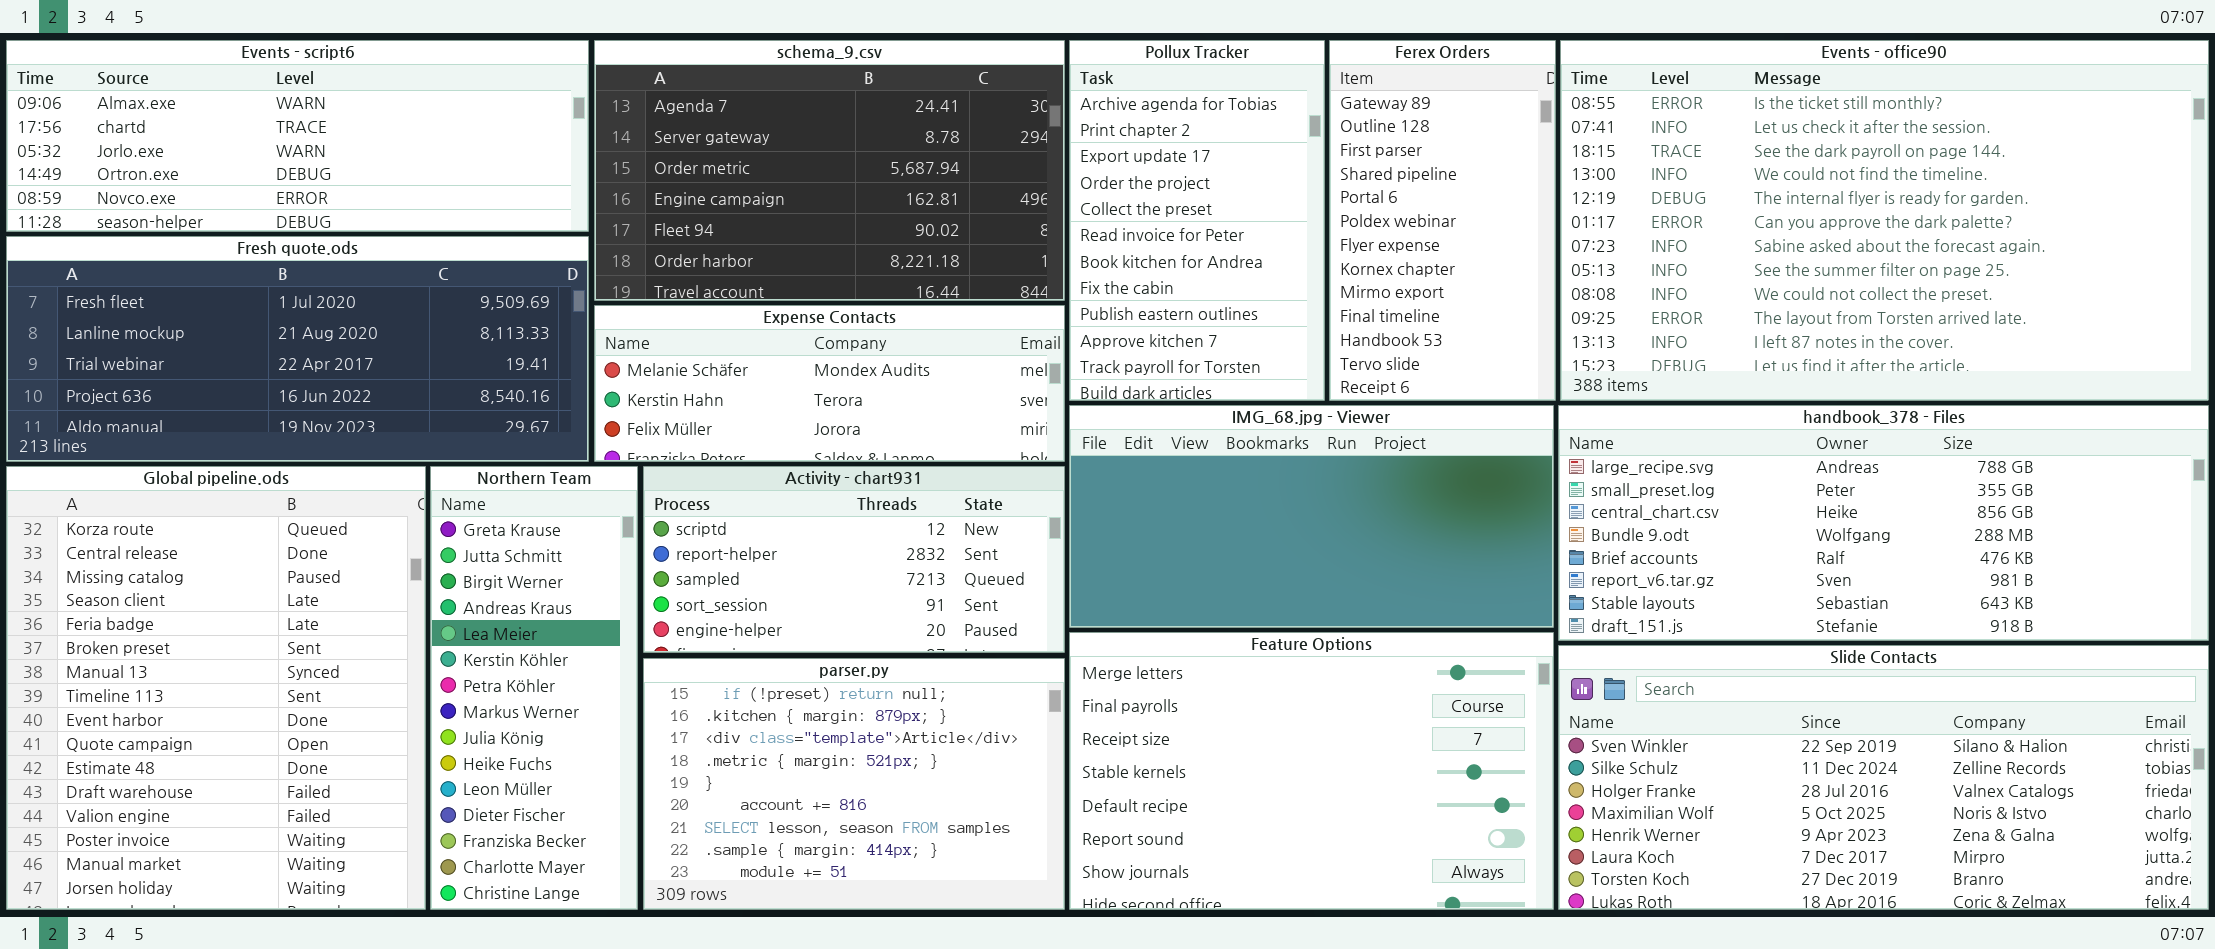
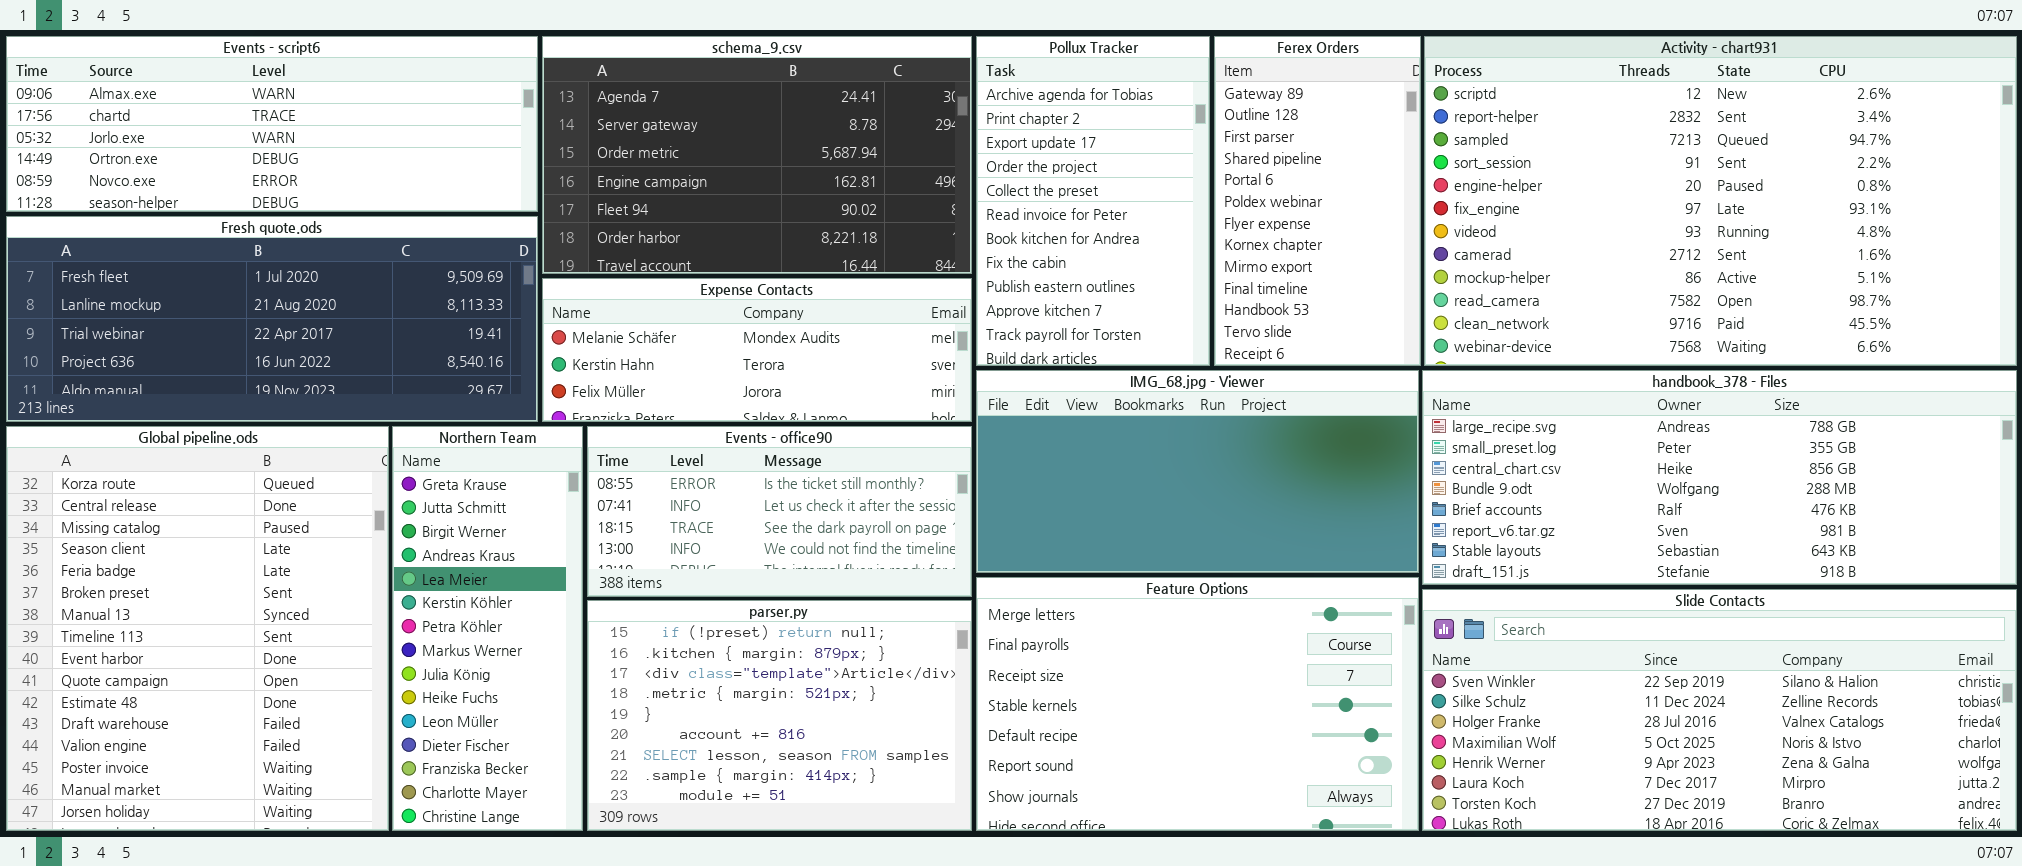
Events - office90: [1560,40,2209,401] -> [587,426,972,597], moved, resized
Activity - chart931: [643,466,1065,653] -> [1424,36,2017,366], moved, resized

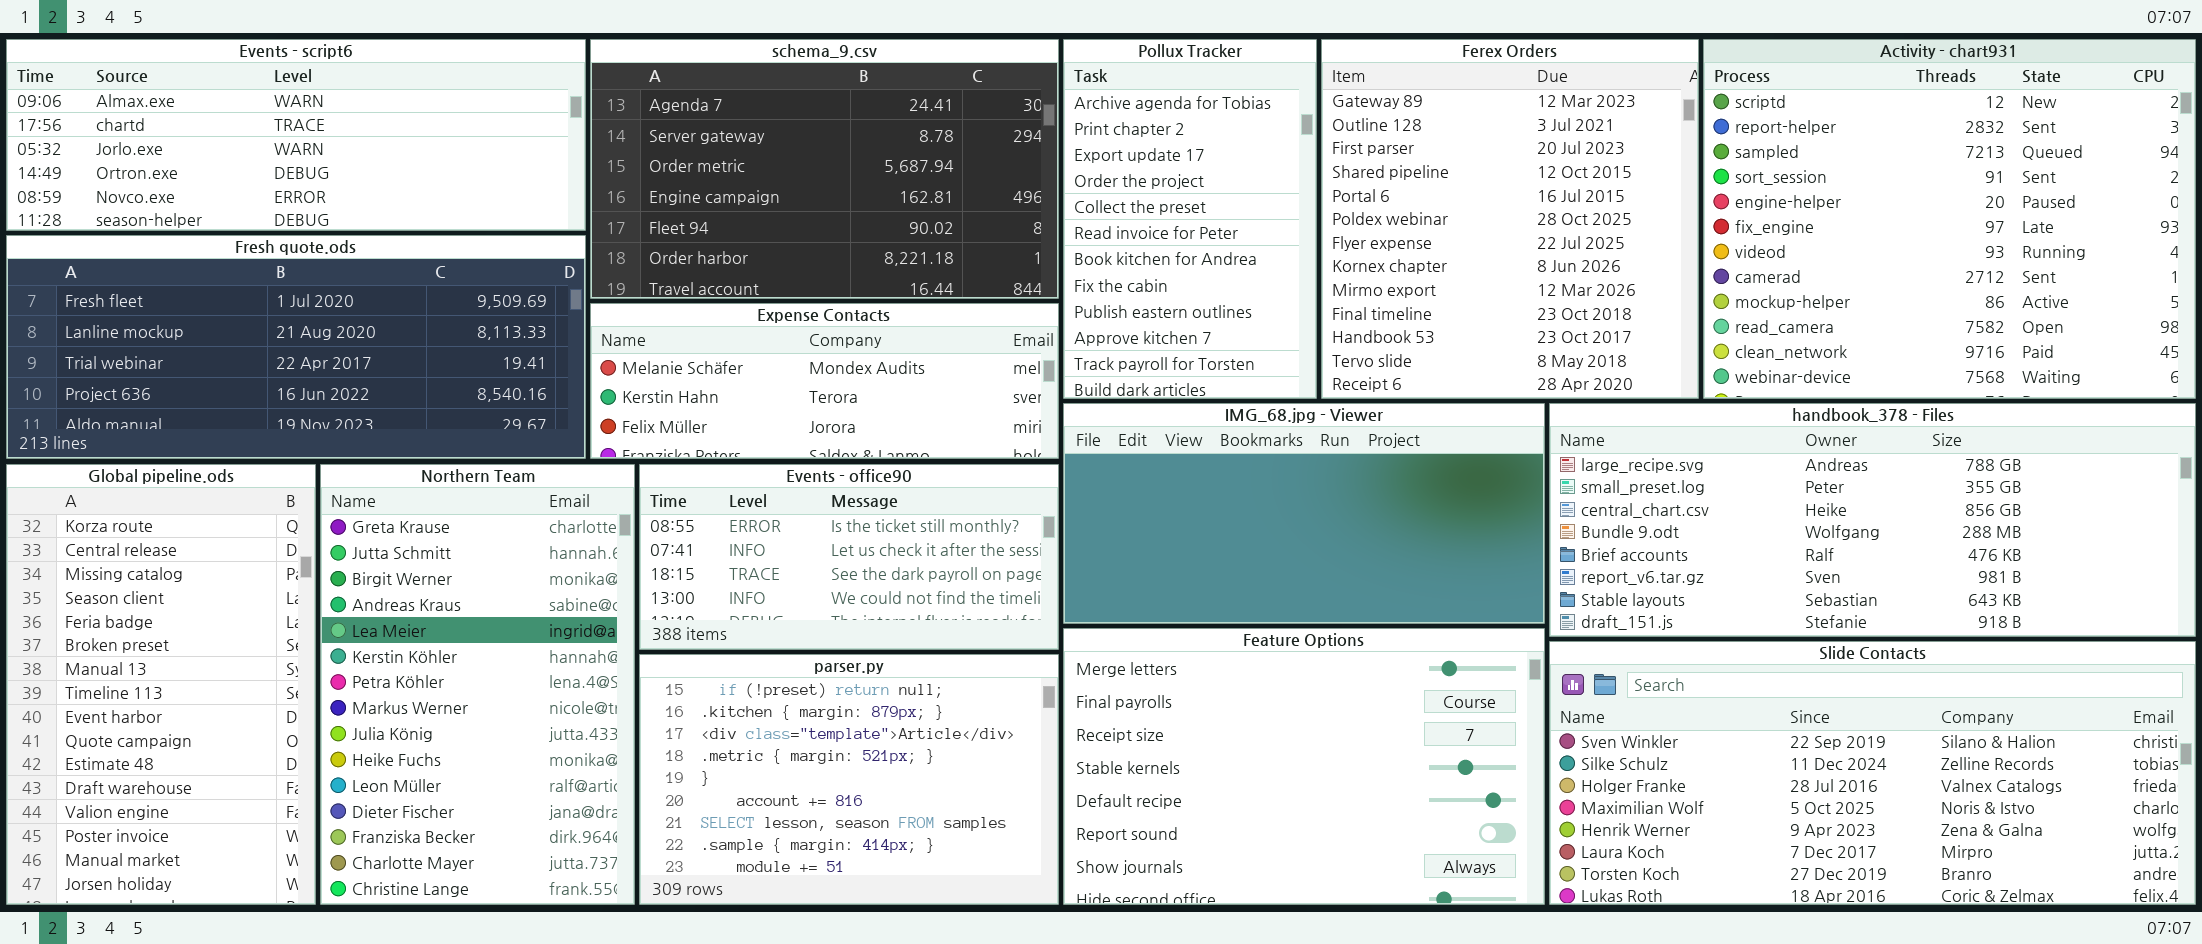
Ferex Orders: [1214,36,1421,366] -> [1321,39,1699,399], resized
Activity - chart931: [1424,36,2017,366] -> [1703,39,2196,399], resized
Global pipeline.ods: [6,426,389,831] -> [6,464,316,905], resized
Northern Team: [392,426,583,831] -> [320,464,635,905], resized

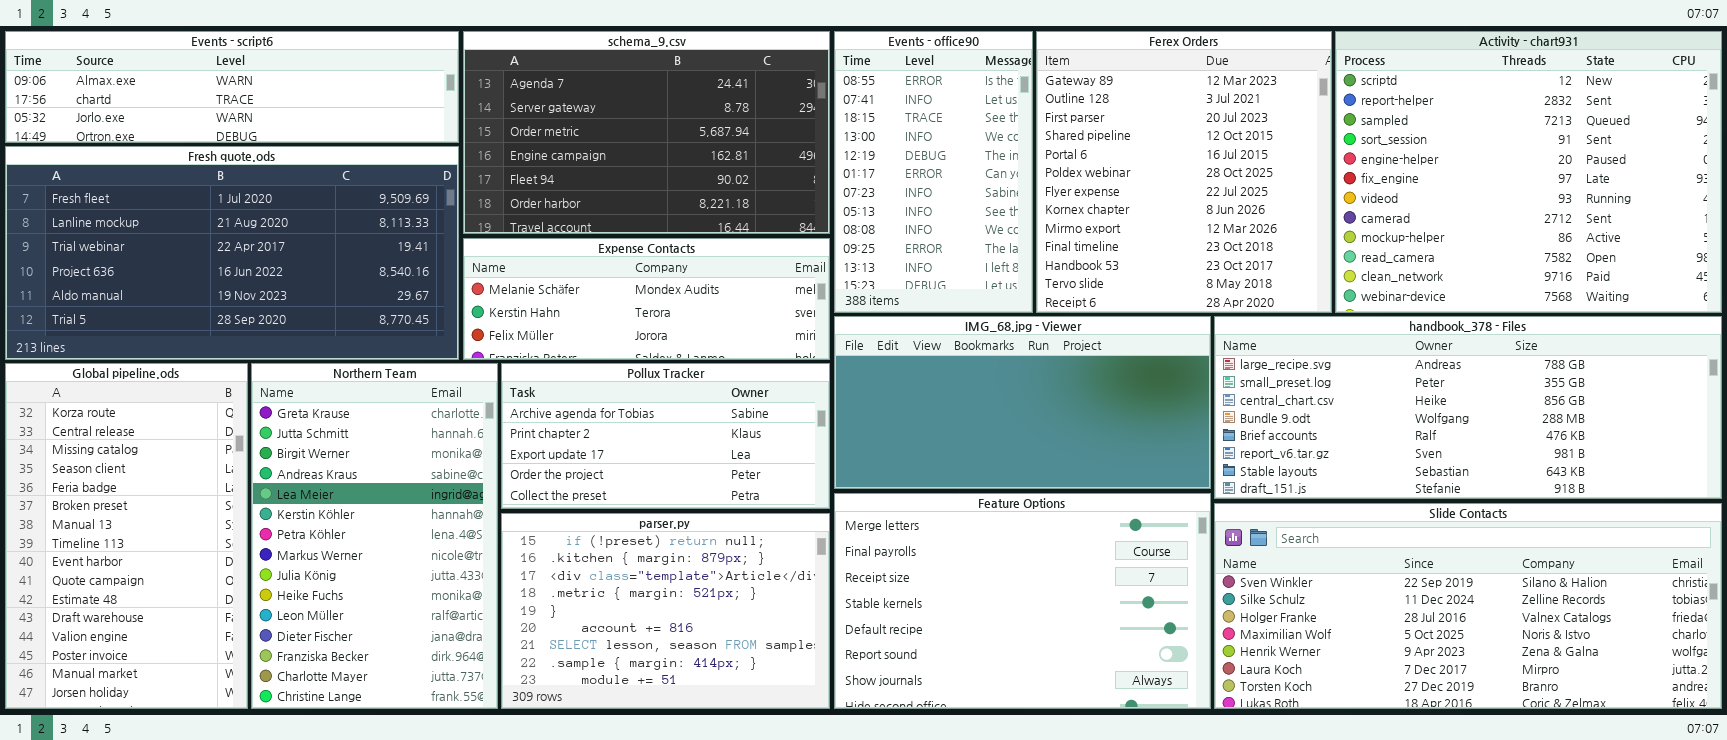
Events - script6: [6,39,586,231] -> [5,31,459,143], resized
Pollux Tracker: [1063,39,1317,399] -> [501,363,830,509], moved, resized
Fresh quote.ods: [6,235,586,459] -> [5,146,459,360], resized
Events - office90: [639,464,1059,650] -> [834,31,1033,313], moved, resized

